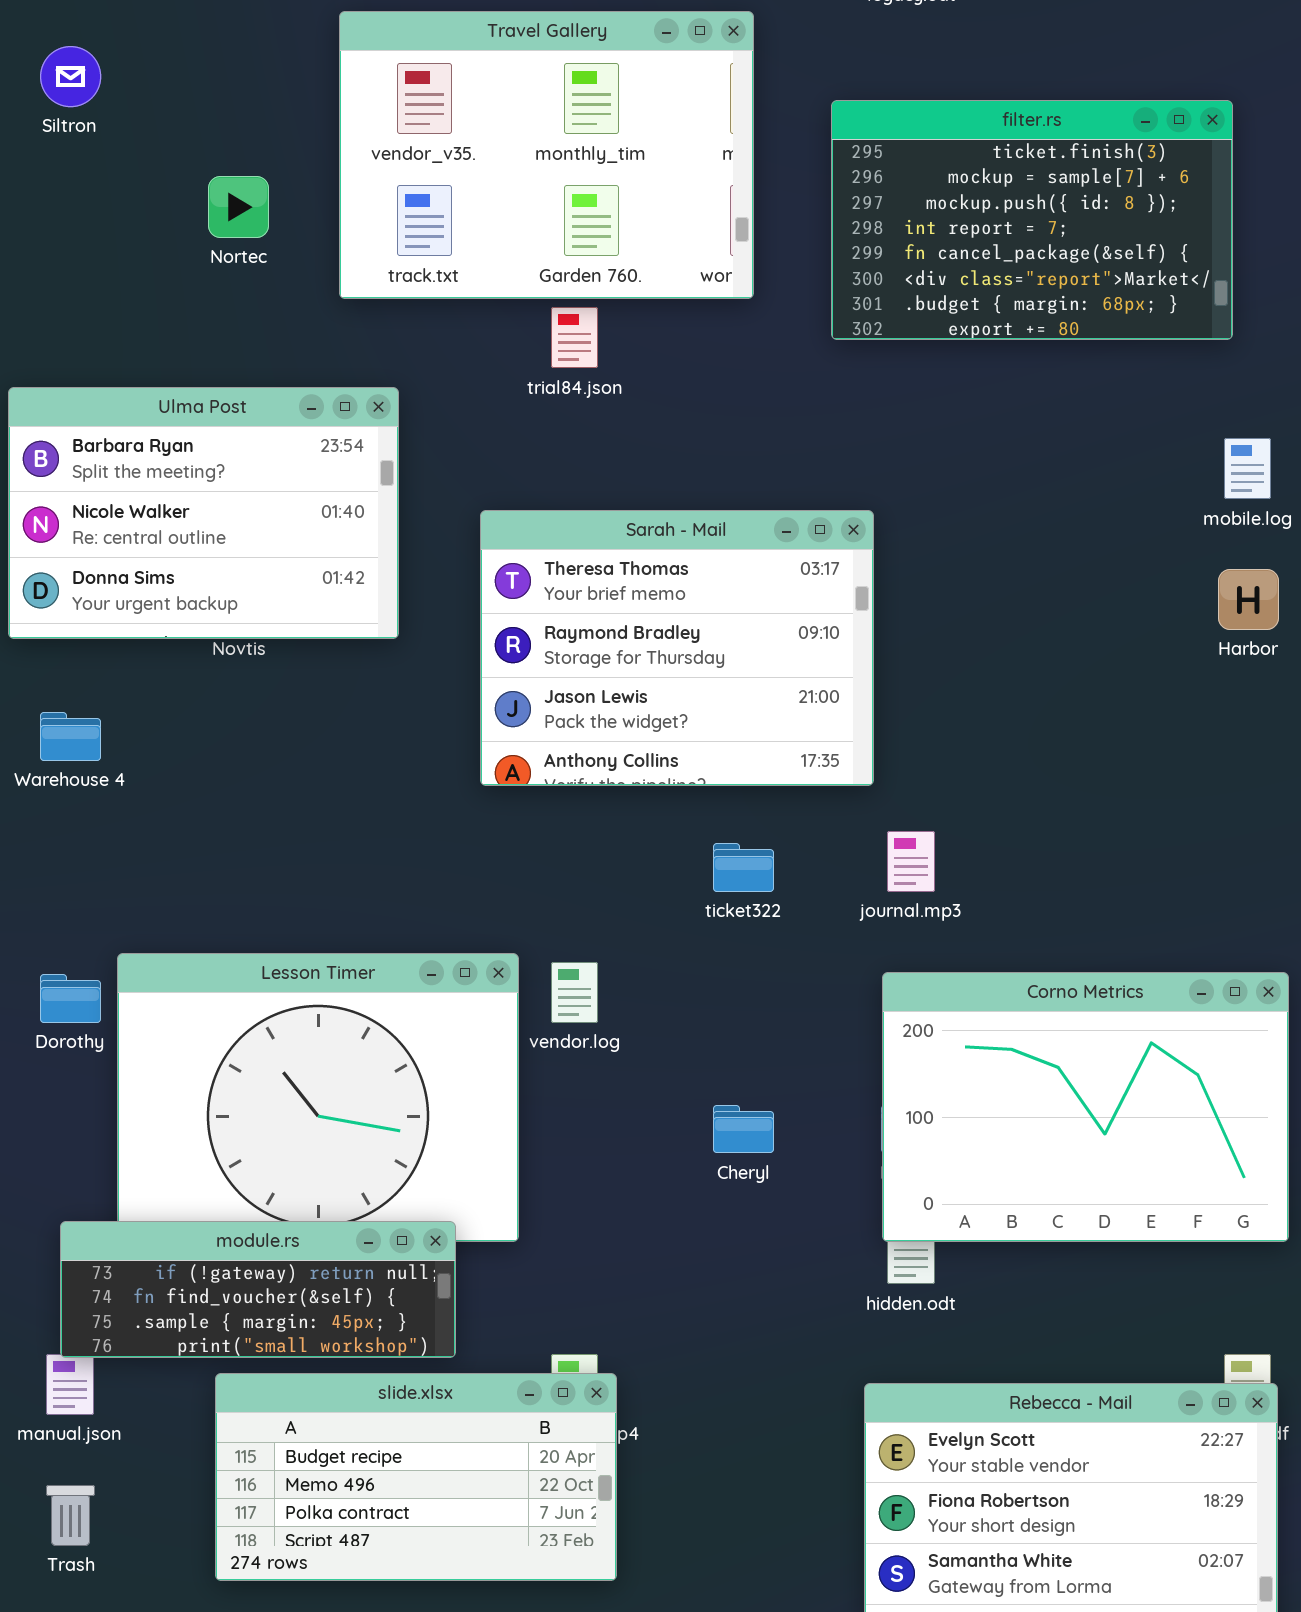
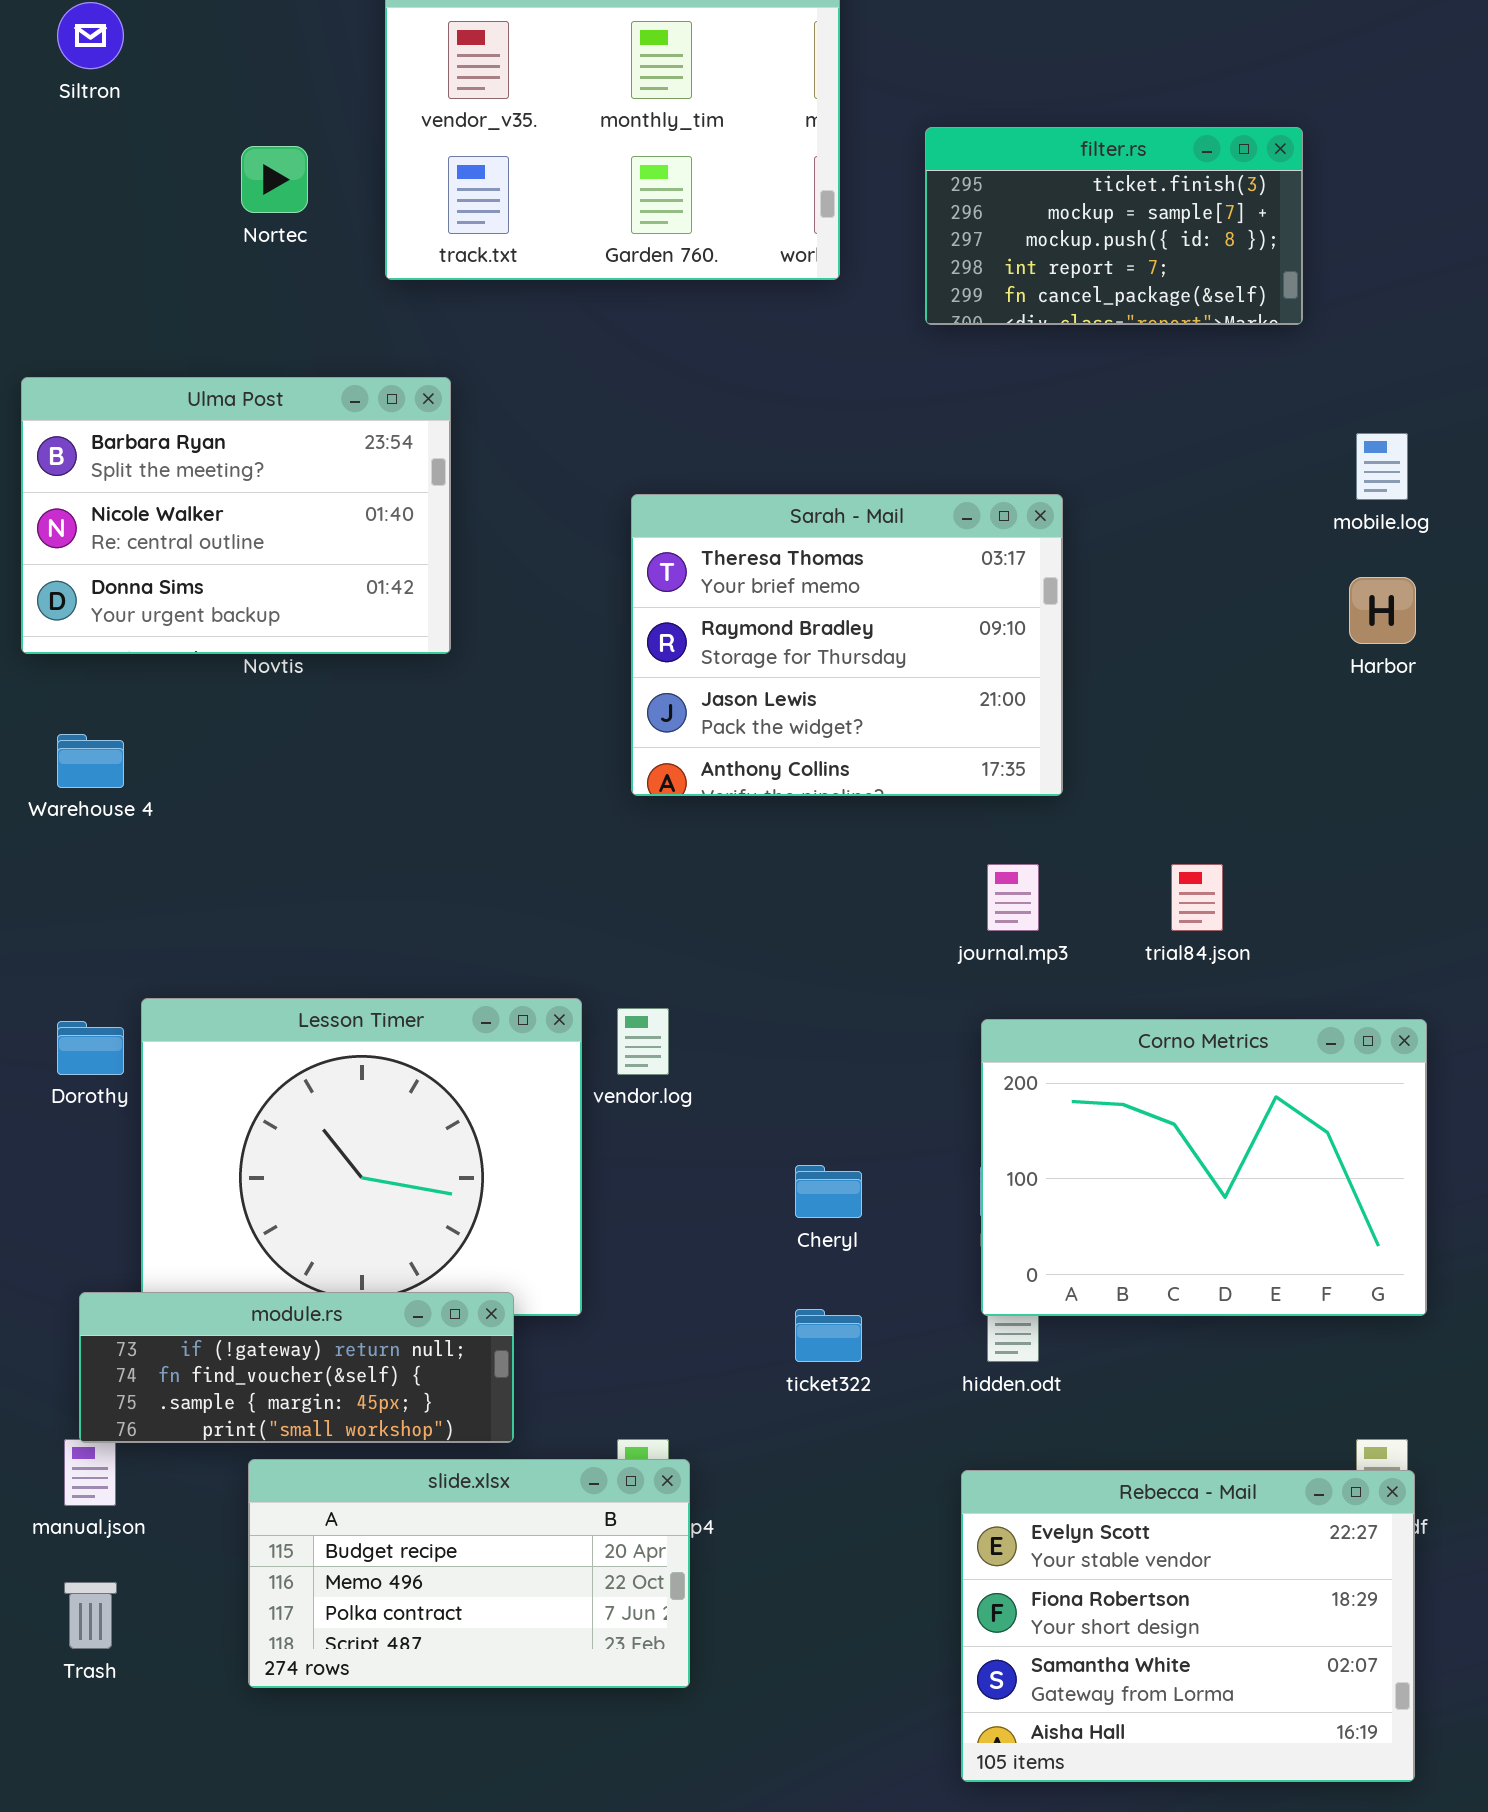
filter.rs: [831,100,1233,340] -> [925,127,1303,325], resized
trial84.json: [551,307,598,368] -> [1171,864,1223,931], moved
Sarah - Mail: [480,510,874,786] -> [631,494,1063,796], moved
ticket322: [713,843,774,892] -> [795,1309,862,1362], moved

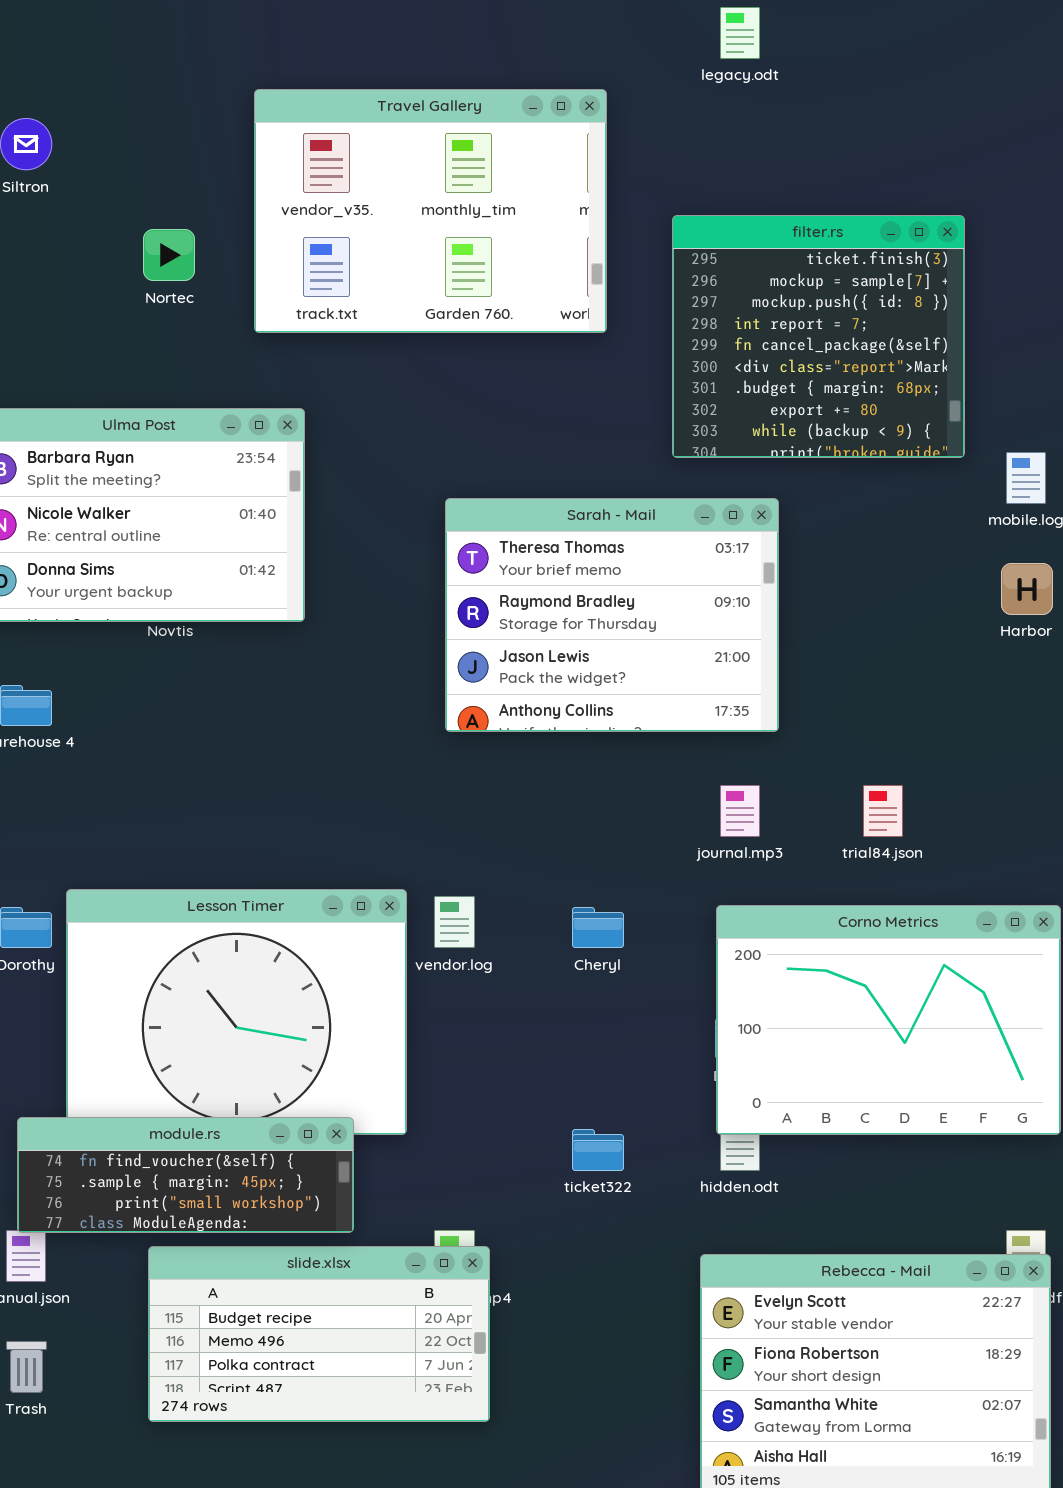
filter.rs: [925,127,1303,325] -> [672,215,965,458], resized
Cheryl: [795,1165,862,1218] -> [572,907,624,948], moved
module.rs: [79,1292,514,1443] -> [17,1117,354,1233], scrolled down 1 row

